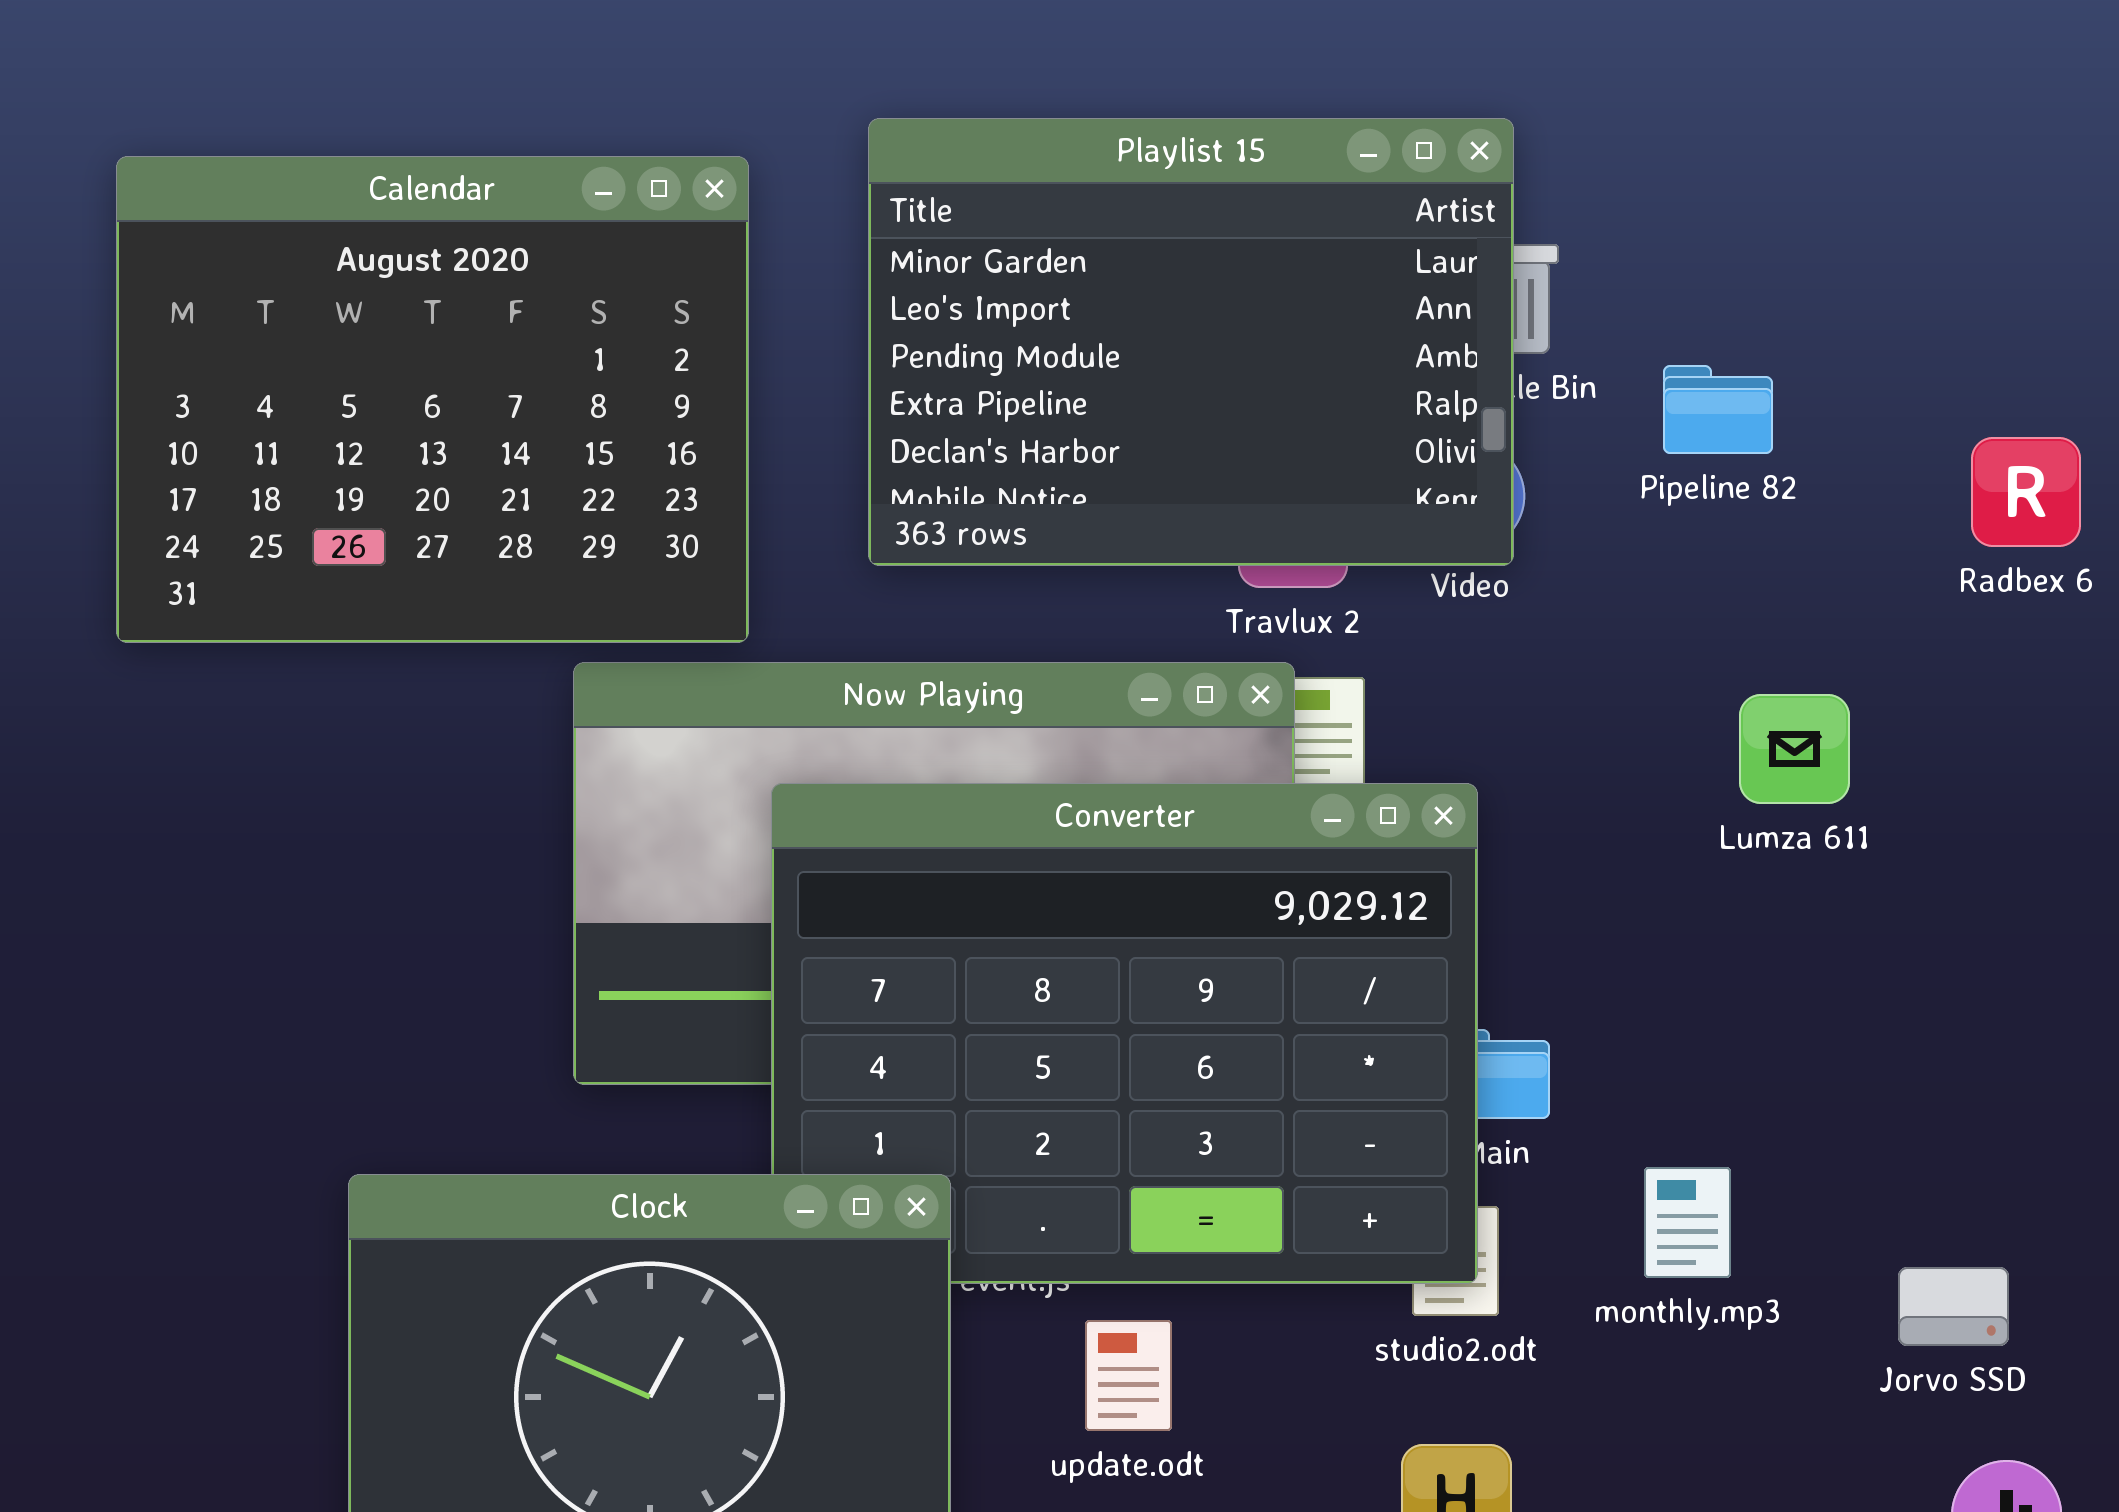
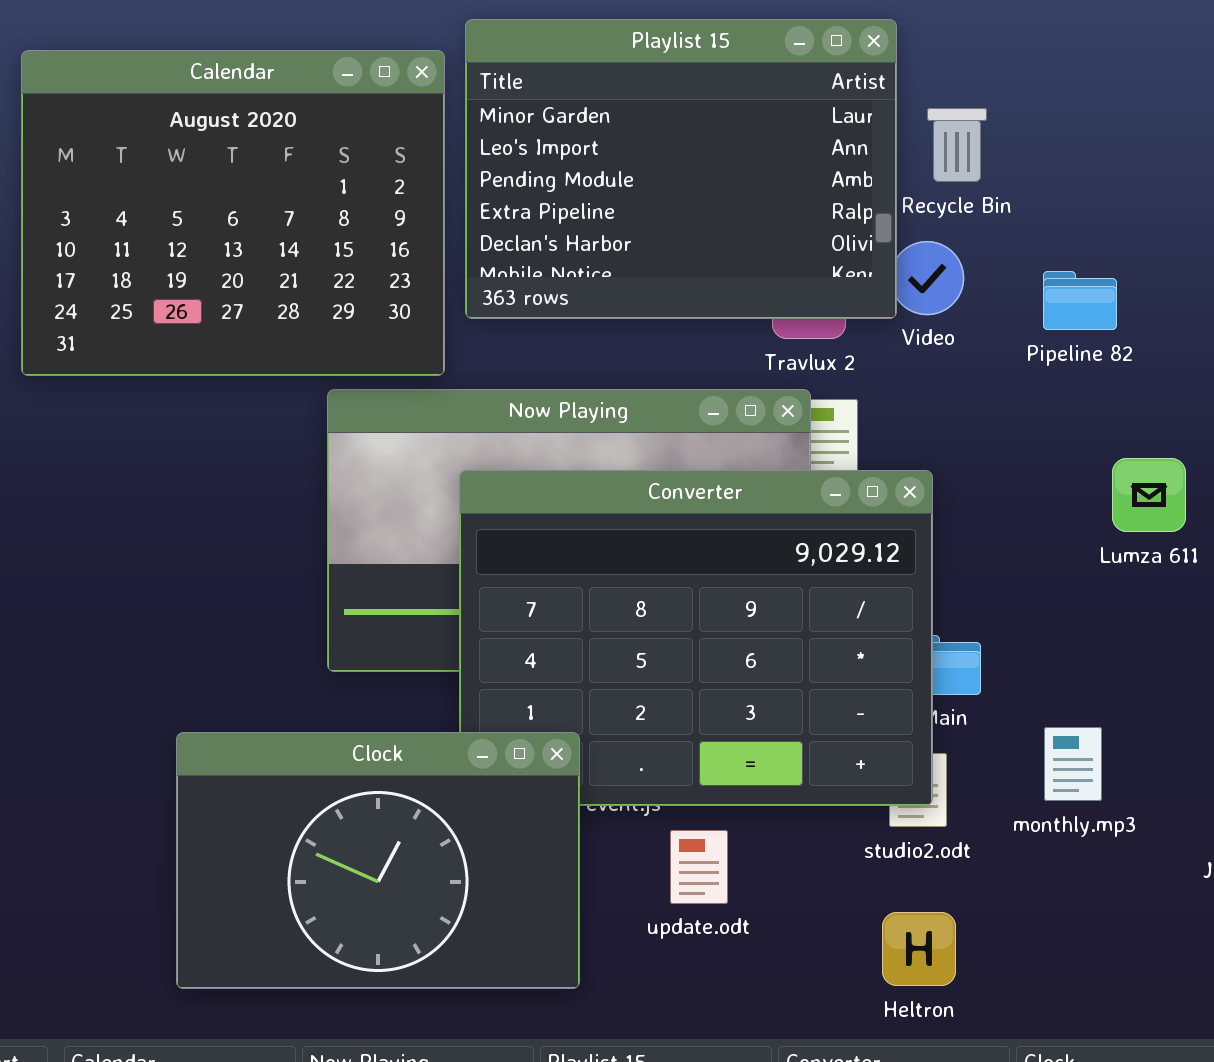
Playlist 15: [868,118,1514,566] -> [465,19,897,319], moved
Pipeline 82: [1663,365,1773,454] -> [1043,271,1117,330], moved
Lumza 611: [1739,694,1850,804] -> [1112,458,1186,532], moved

